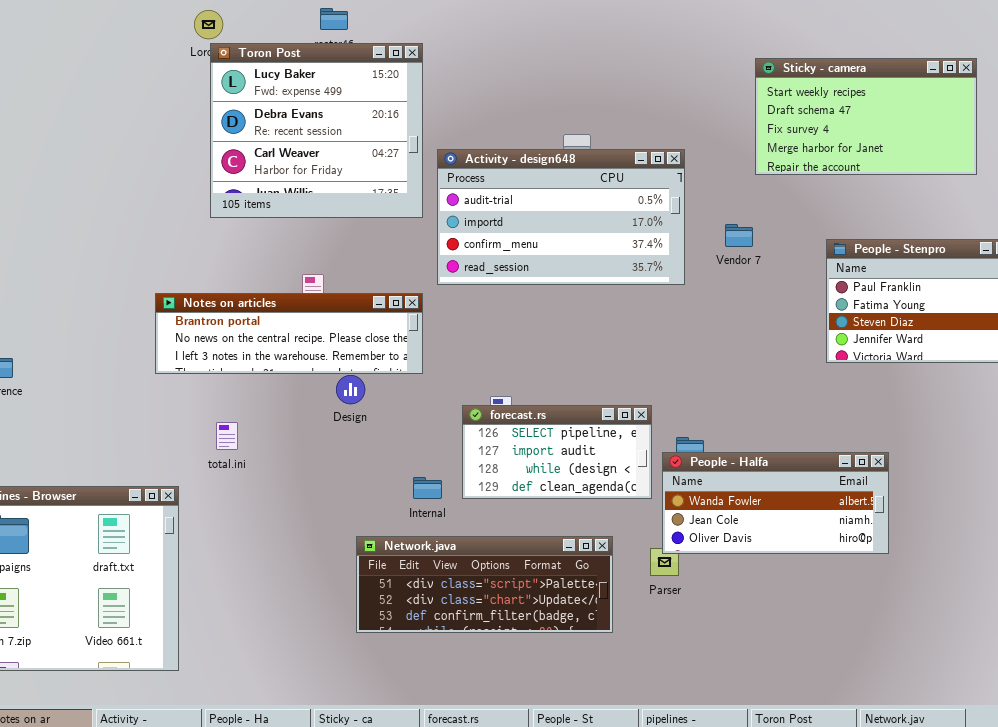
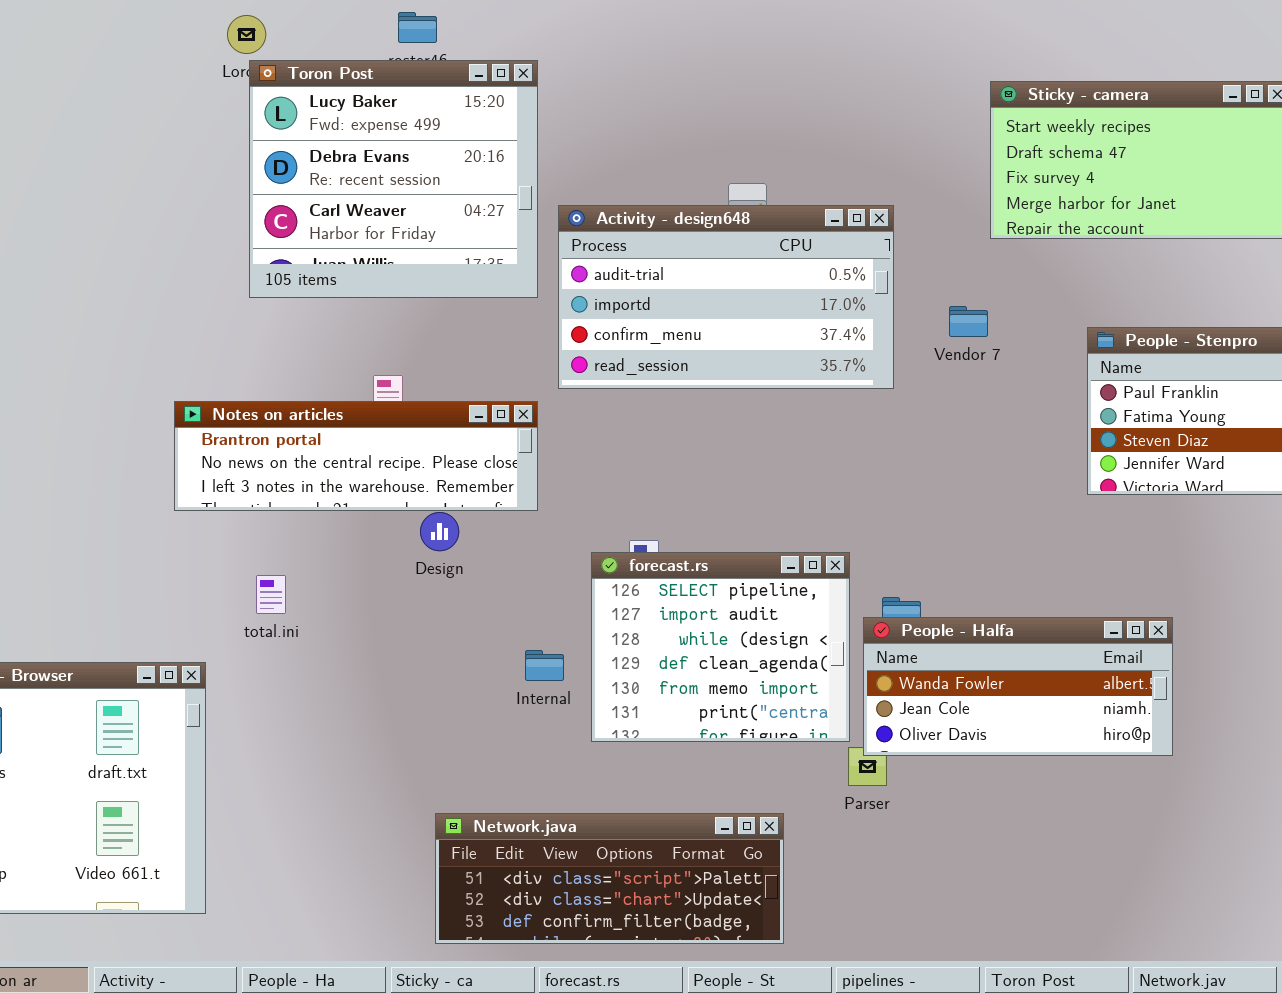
forecast.rs: [462,405,652,499] -> [591,552,850,742], resized
Network.java: [356,536,613,633] -> [435,813,784,944], moved

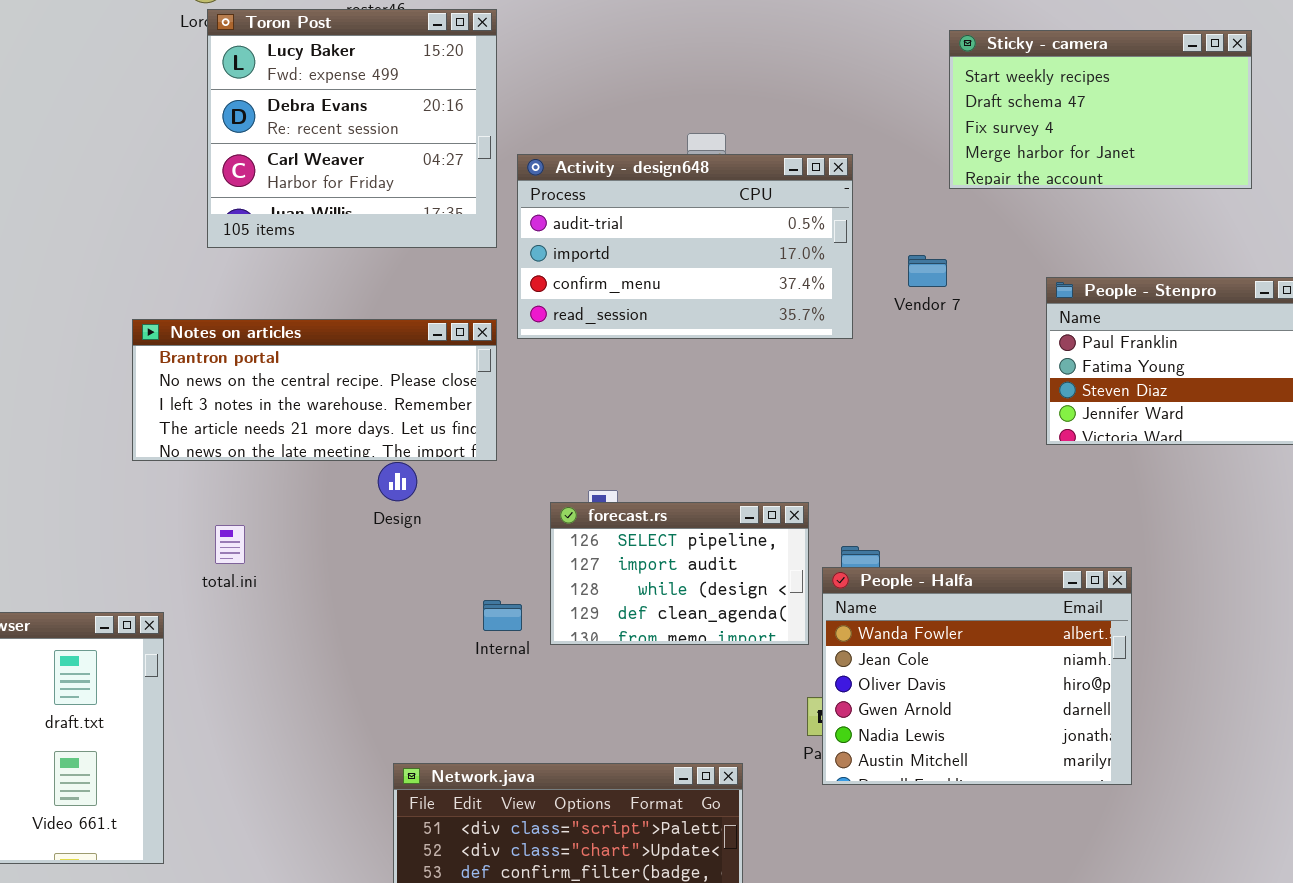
Notes on articles: [174,401,538,511] -> [132,319,497,461], resized
forecast.rs: [591,552,850,742] -> [550,502,809,645], resized
People - Halfa: [863,617,1173,756] -> [822,567,1132,785], resized

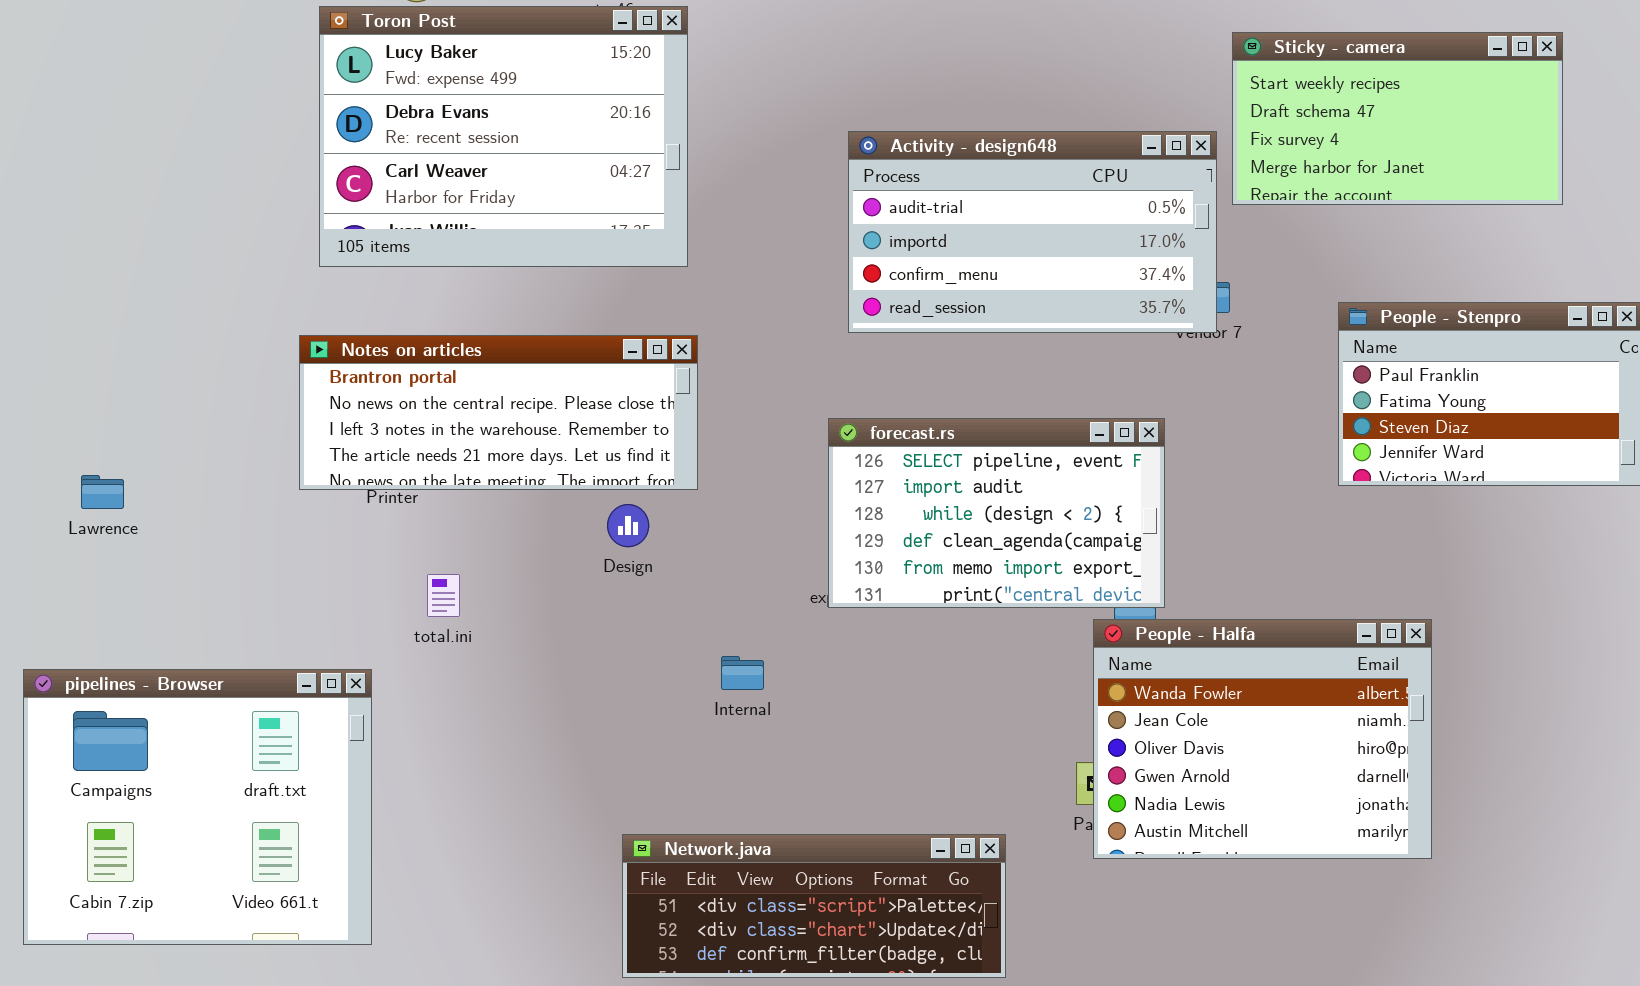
Toron Post: [207,9,497,248] -> [319,6,688,267], moved, resized
Activity - design648: [517,154,853,339] -> [848,131,1217,333], moved
Notes on articles: [132,319,497,461] -> [299,335,698,490], moved
forecast.rs: [550,502,809,645] -> [828,418,1165,608], moved, resized

